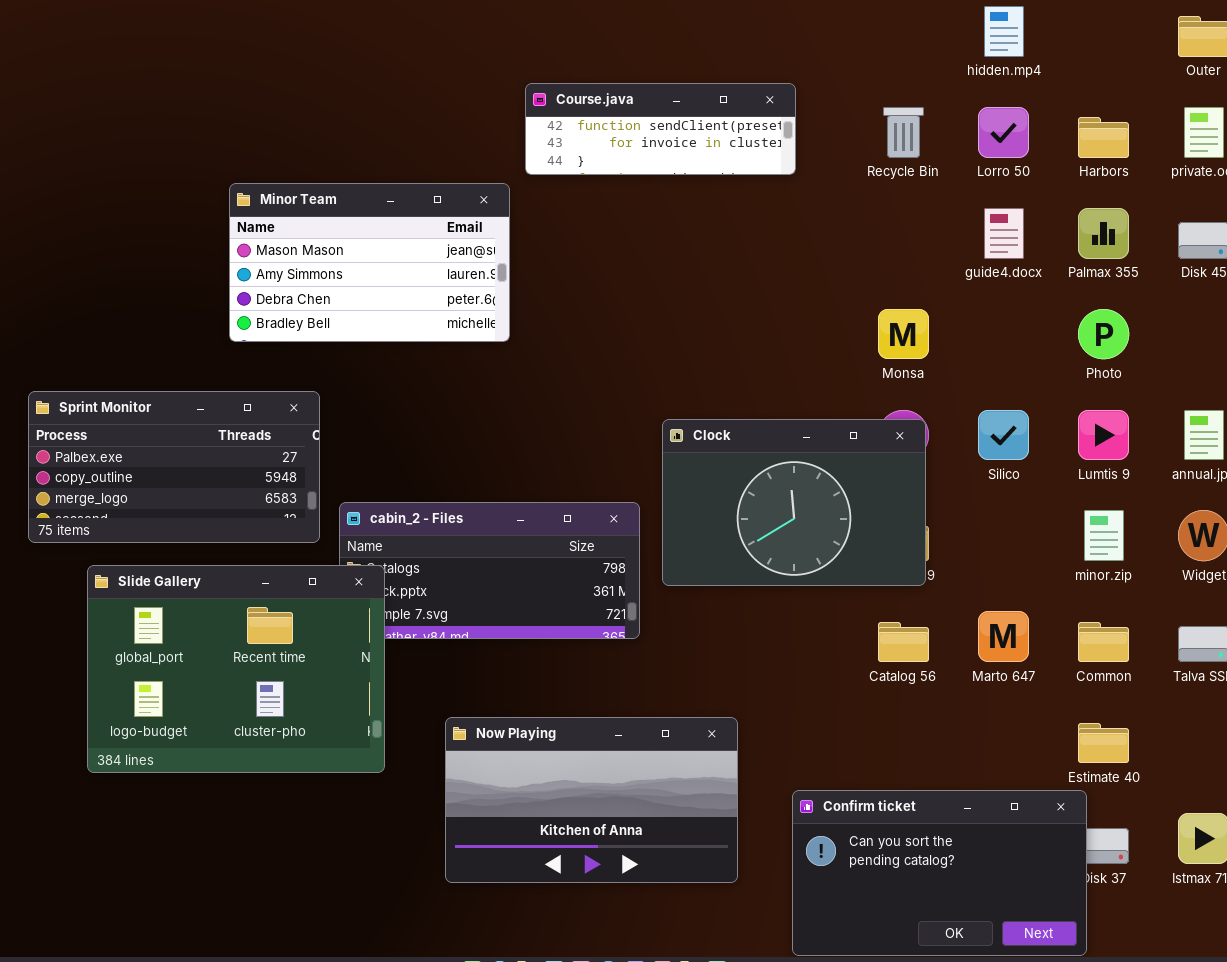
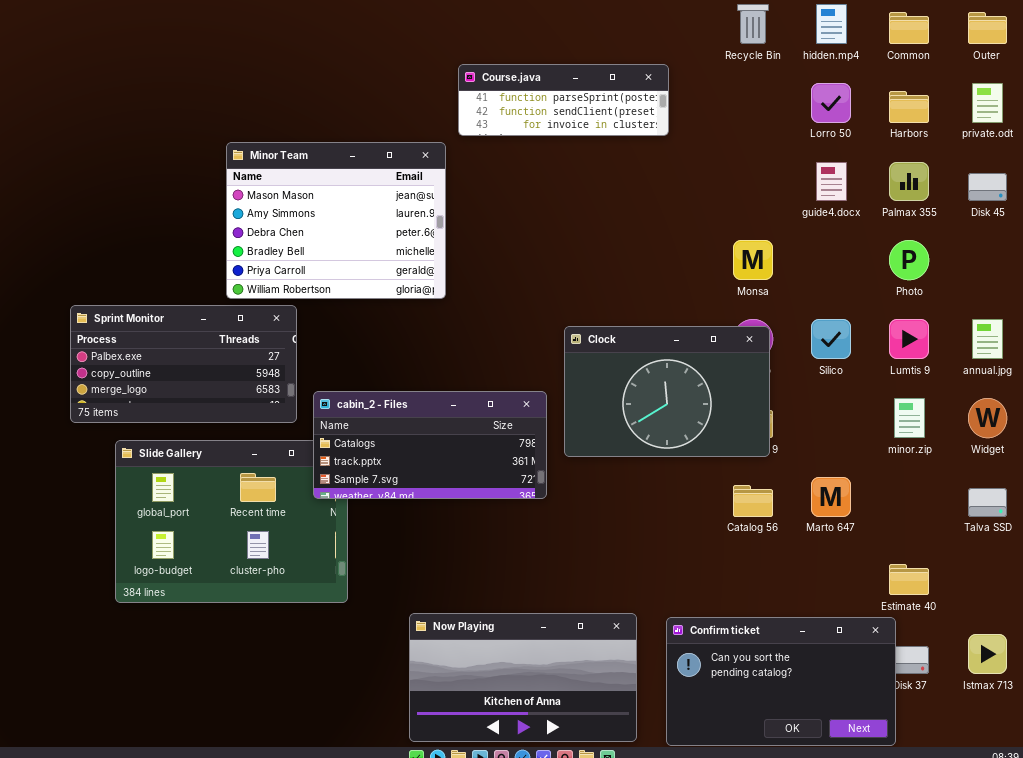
Course.java: [525,83,796,175] -> [458,64,669,136], scrolled up 1 row
Recycle Bin: [883,107,924,158] -> [737,4,769,44], moved
Minor Team: [229,183,510,342] -> [226,142,446,299], resized
cabin_2 - Files: [339,502,640,639] -> [313,391,547,499], raised
Common: [1078,622,1129,662] -> [889,12,929,44], moved
Now Playing: [445,717,738,883] -> [409,613,637,742], moved

